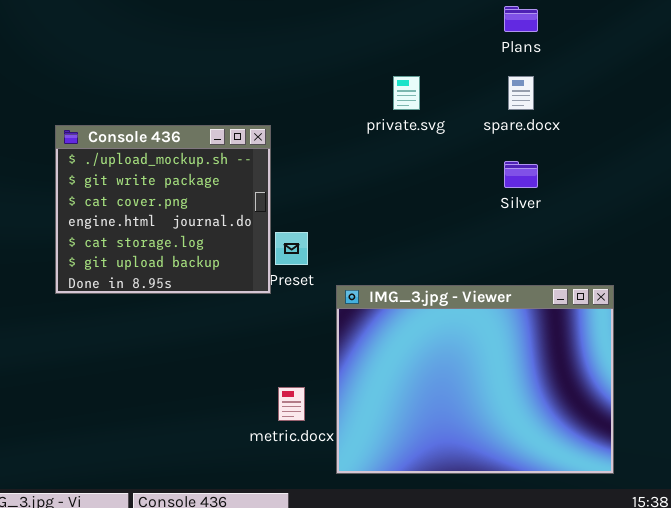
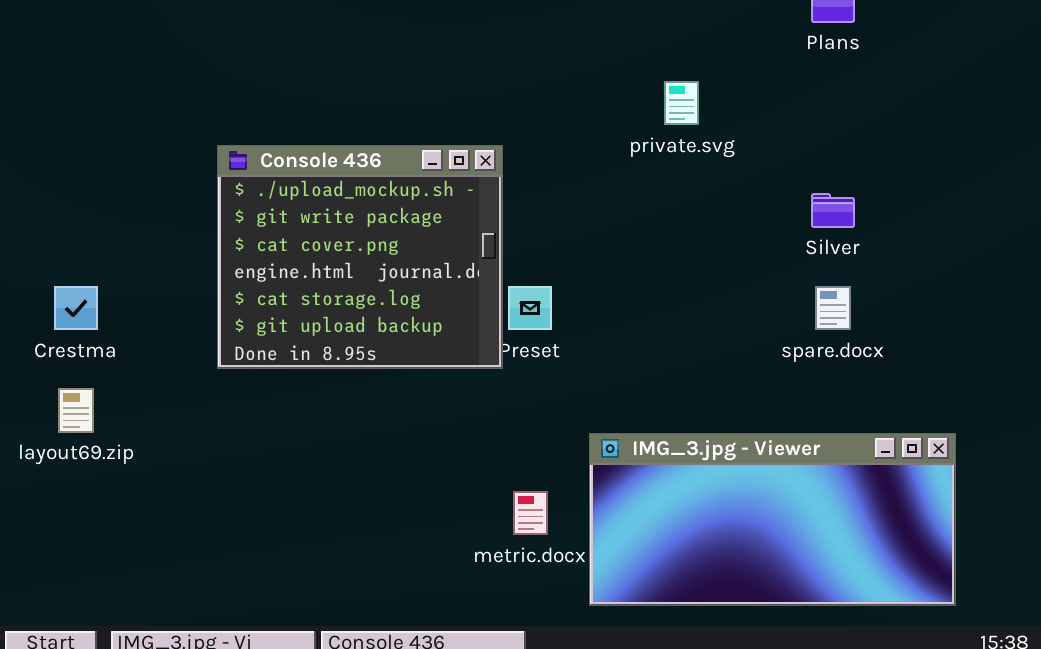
spare.docx: [508,76,534,110] -> [815,286,851,330], moved
IMG_3.jpg - Viewer: [336,285,614,474] -> [589,433,956,606], resized

